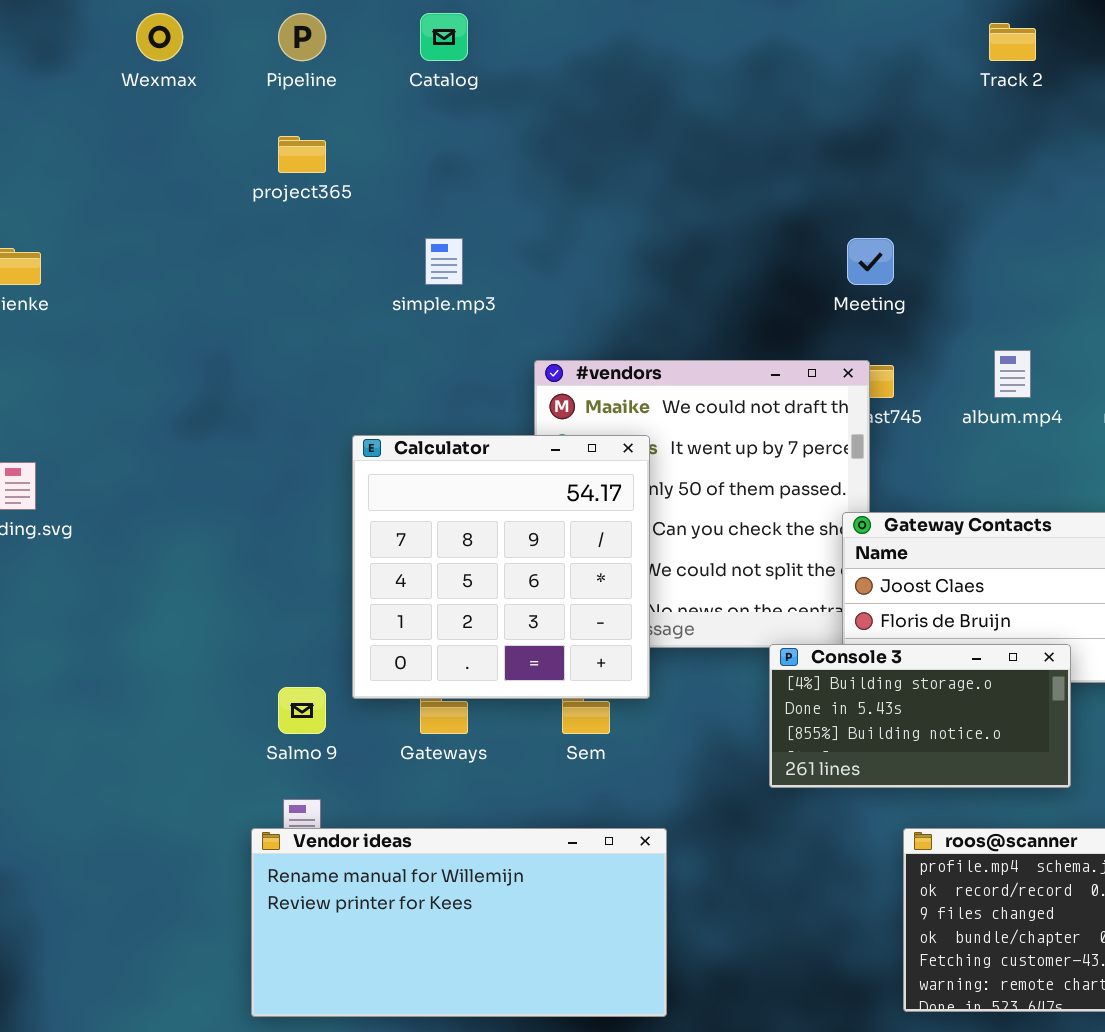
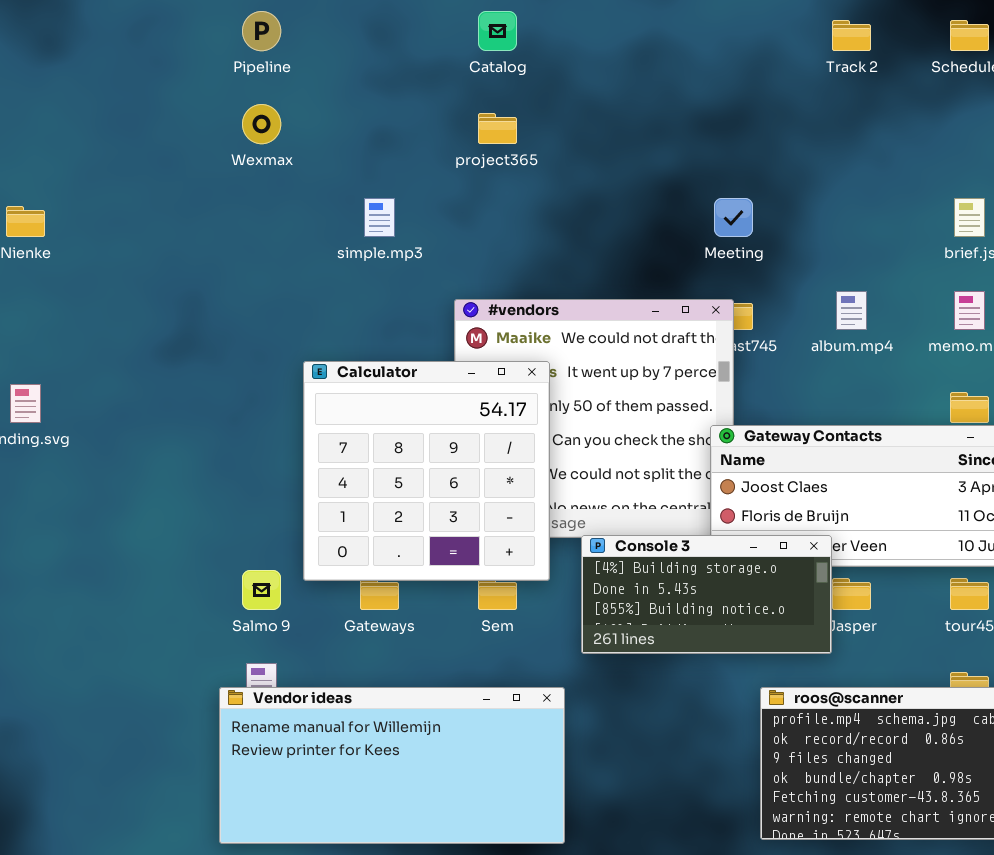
Wexmax: [136,13,183,61] -> [242,104,281,144], moved
Catalog: [420,13,468,61] -> [478,11,517,51], moved
project365: [278,136,326,173] -> [478,113,517,144], moved
Console 3: [769,644,1071,788] -> [581,535,832,654], moved

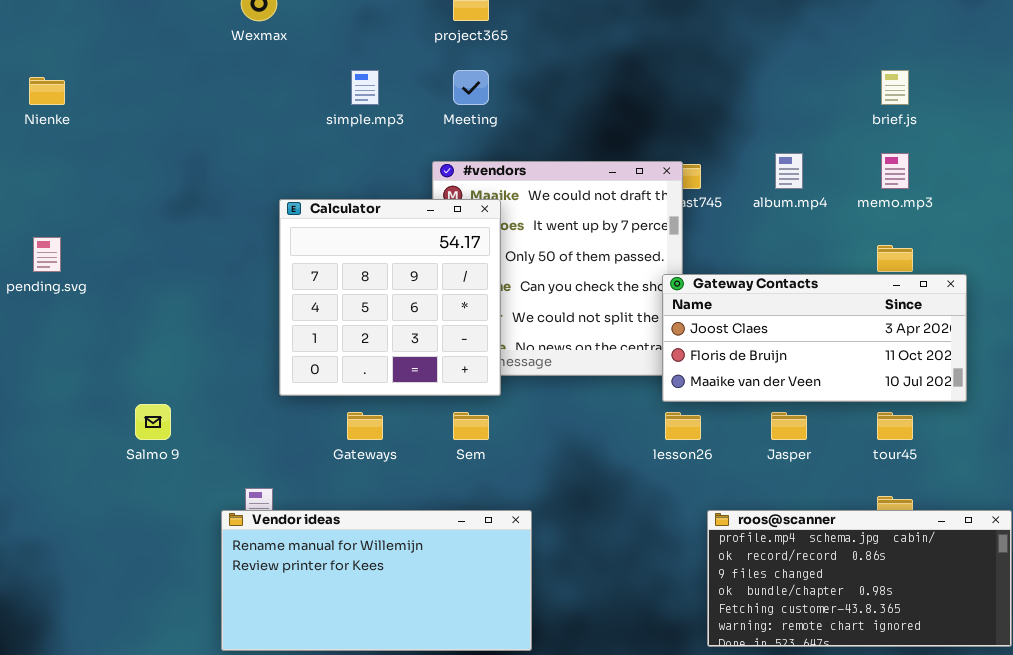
Meeting: [714,198,753,237] -> [453,70,489,105], moved
Calculator: [303,361,550,581] -> [279,199,501,396], moved
Console 3: [581,535,832,654] -> none, closed
Salmo 9: [242,570,281,610] -> [135,404,171,440], moved

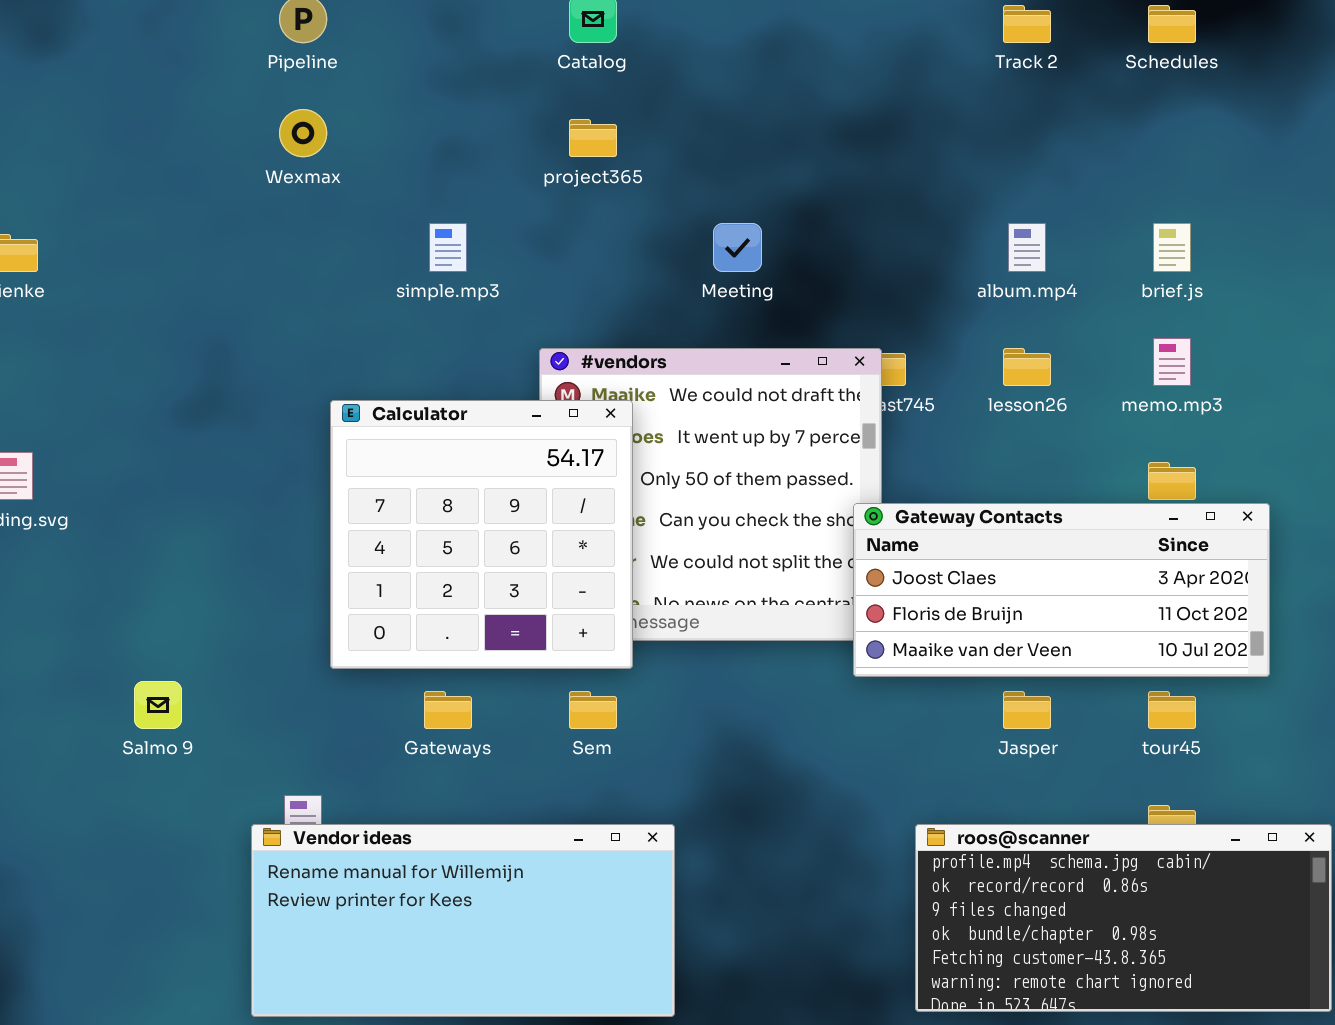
Meeting: [453,70,489,105] -> [713,223,762,272], moved
album.mp4: [775,153,803,189] -> [1008,223,1046,272], moved
lesson26: [665,412,701,440] -> [1003,348,1051,386], moved

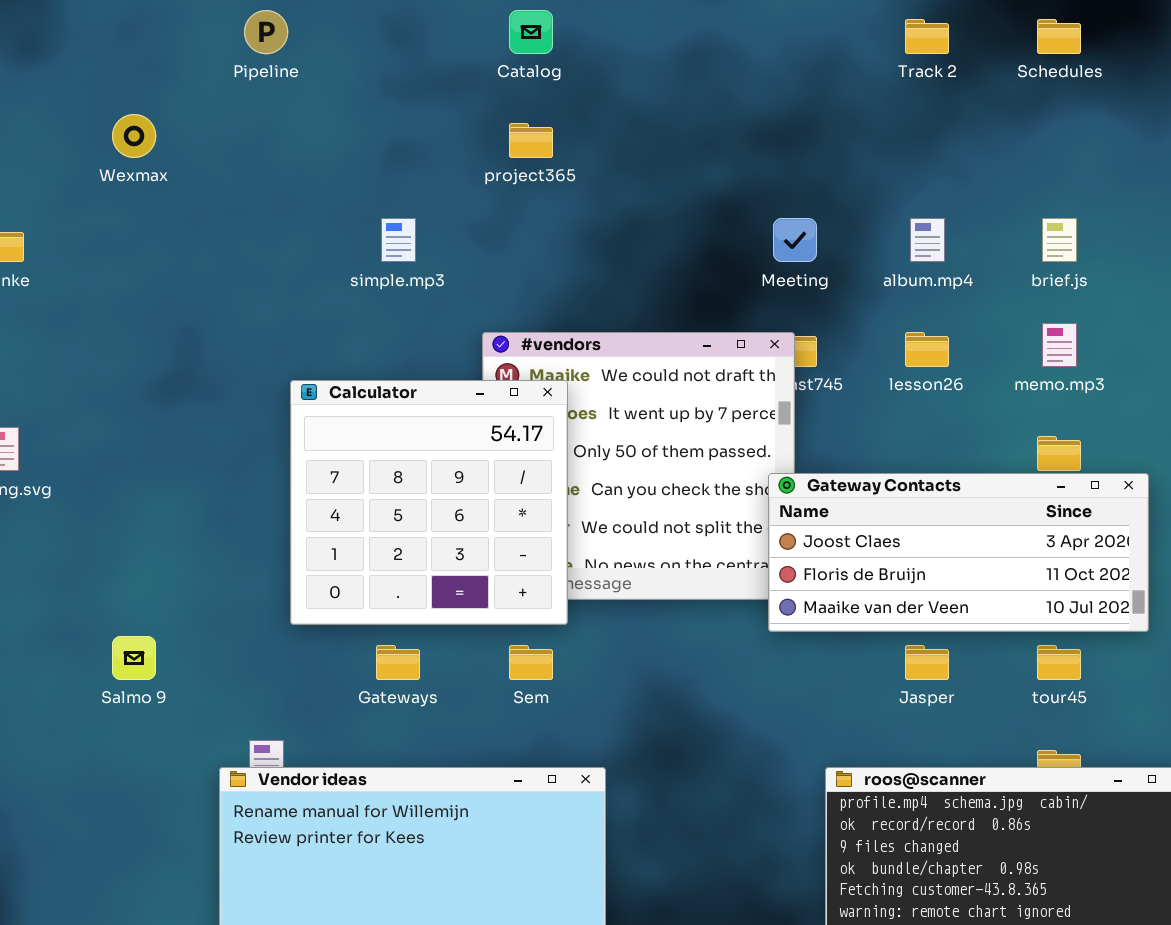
Wexmax: [279,109,327,157] -> [112,114,156,158], moved
Meeting: [713,223,762,272] -> [773,218,817,262], moved

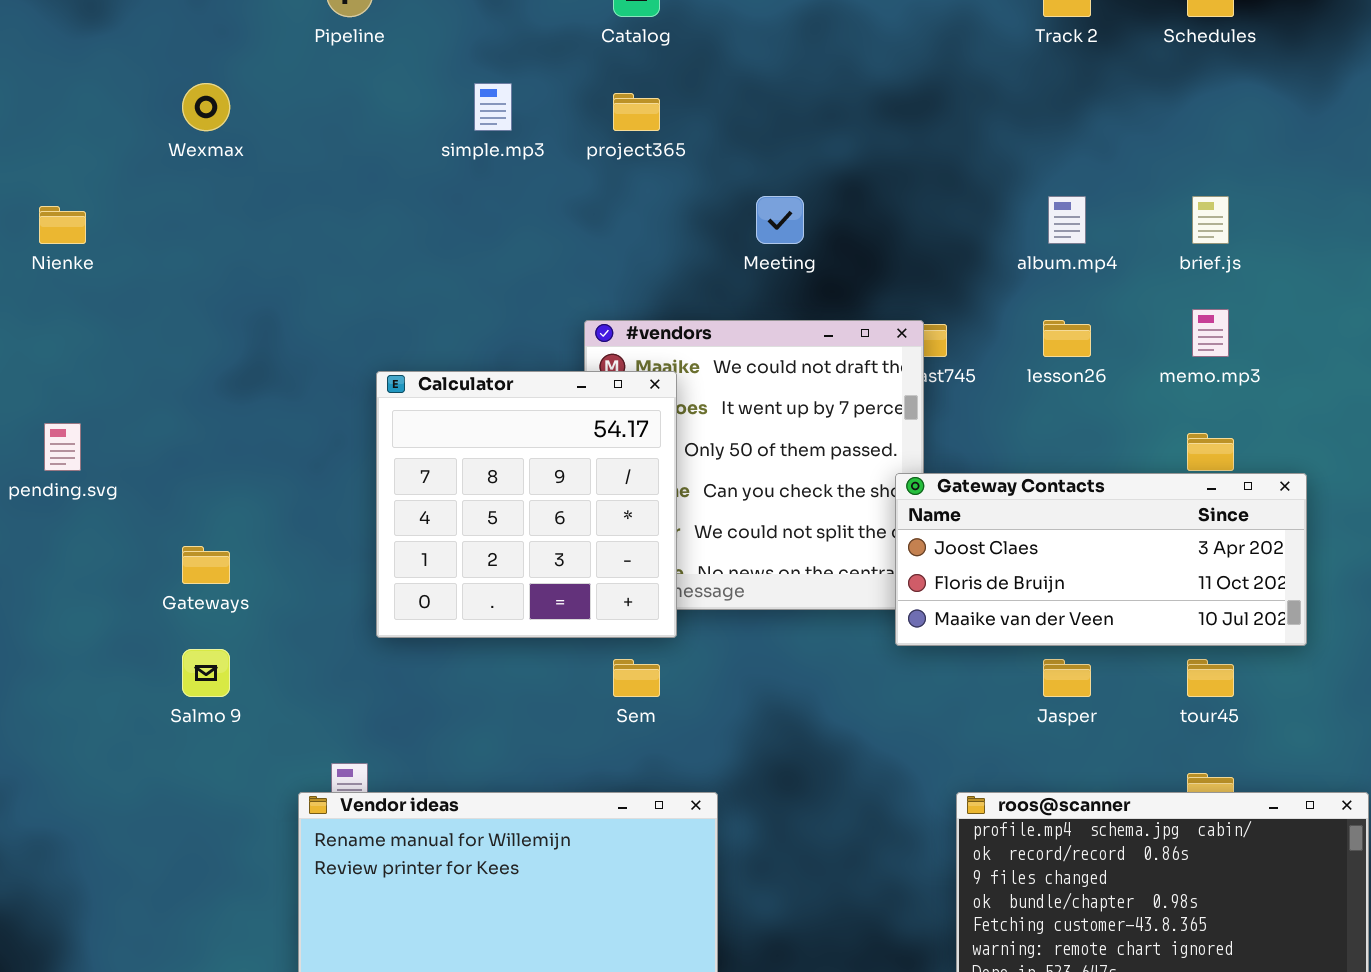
simple.mp3: [381,218,416,262] -> [474,83,512,131], moved
Meeting: [773,218,817,262] -> [756,196,804,244], moved
Gateways: [376,645,420,680] -> [182,546,230,584], moved

